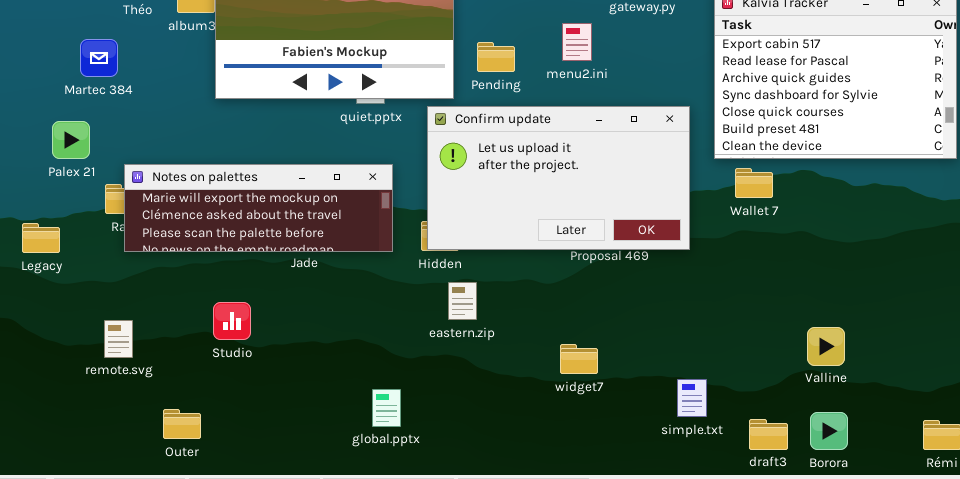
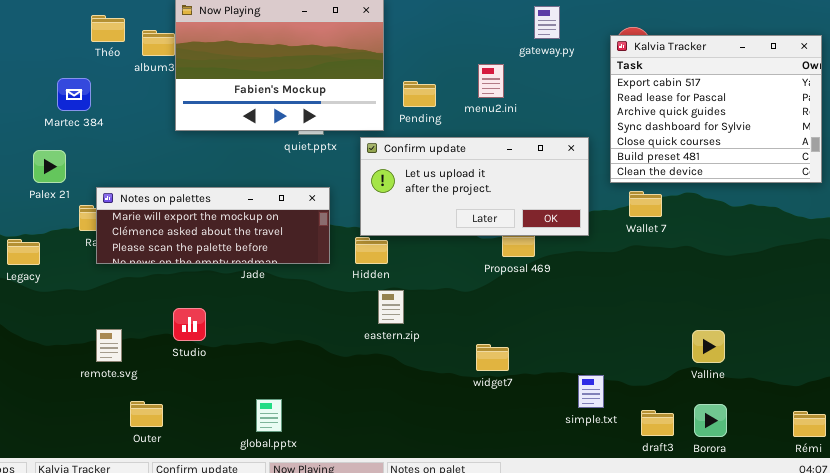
Confirm update: [427,106,690,250] -> [360,137,589,236], resized
remote.svg: [104,320,133,358] -> [96,329,122,362], moved
global.pptx: [372,389,401,427] -> [256,399,282,432], moved

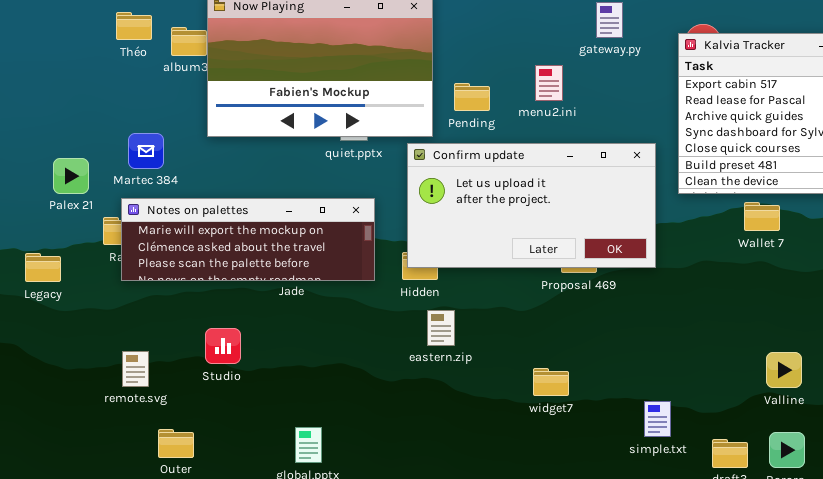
Martec 384: [57,78,91,111] -> [128,133,164,169], moved
Confirm update: [360,137,589,236] -> [407,143,656,268], resized
Wallet 7: [629,191,662,217] -> [744,202,780,231], moved

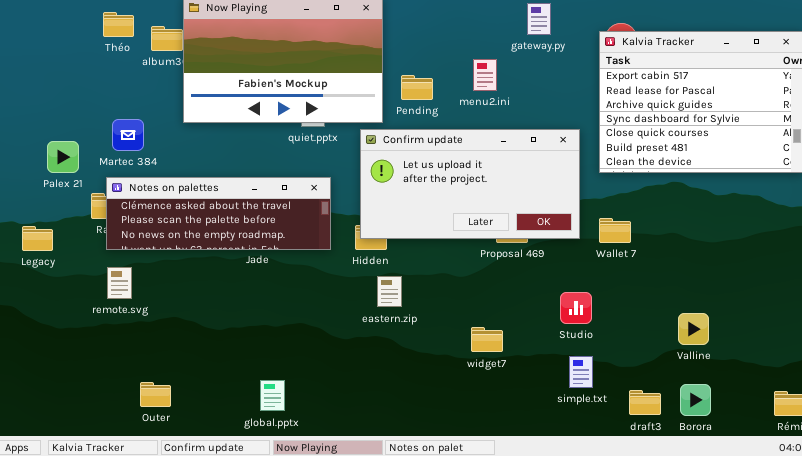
Notes on palettes: [121,198,375,281] -> [106,177,331,250], scrolled down 1 row
Wallet 7: [744,202,780,231] -> [599,218,631,243], moved
Studio: [205,328,241,364] -> [560,292,592,324], moved
remote.svg: [122,351,149,387] -> [107,267,132,299], moved

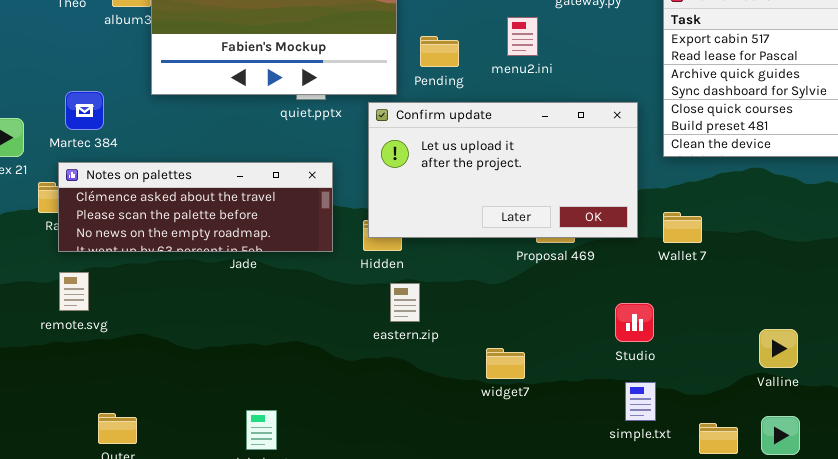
widget7: [471,327,503,352] -> [486,348,525,379], moved

